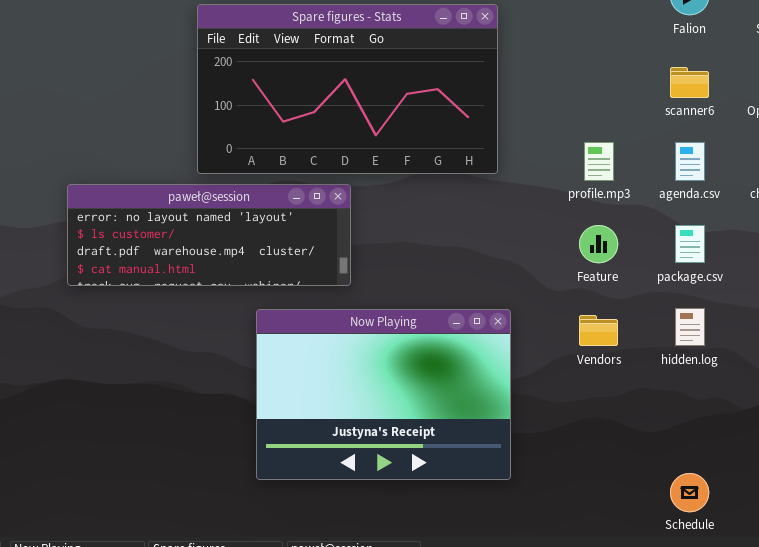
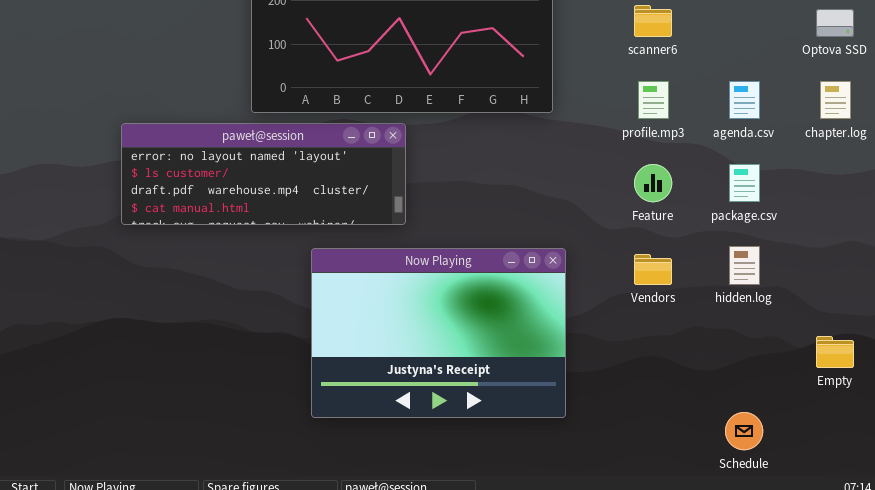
scanner6: [670,67,709,98] -> [634,5,672,37], moved

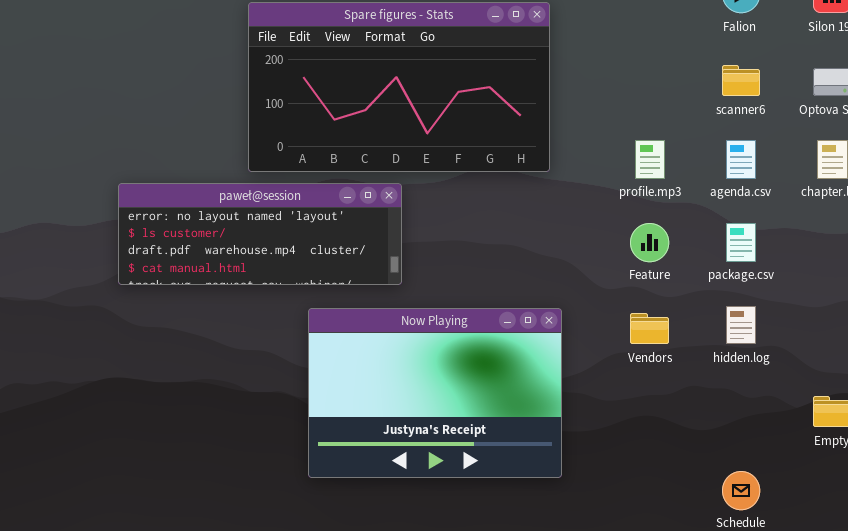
scanner6: [634,5,672,37] -> [722,65,760,96], moved

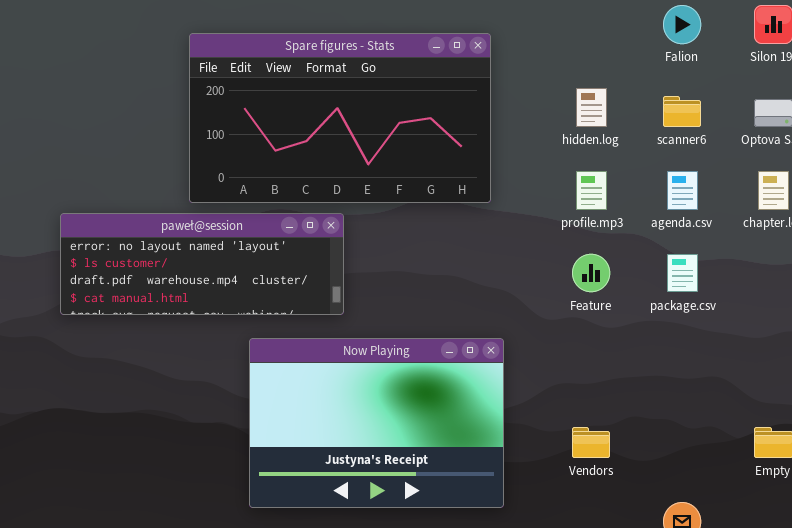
hidden.log: [726,306,756,344] -> [576,88,607,127], moved
Vendors: [630,313,669,344] -> [572,427,610,458], moved

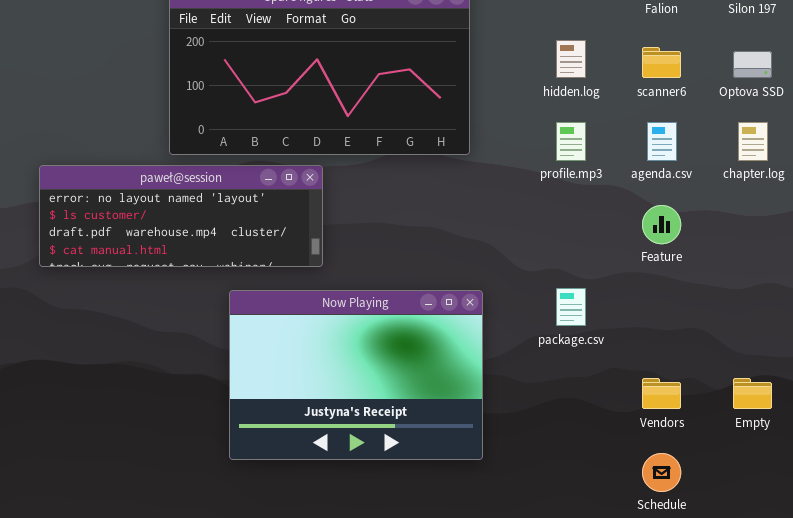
Feature: [572,254,610,292] -> [642,205,681,244], moved
package.csv: [667,254,698,292] -> [556,288,586,326], moved
Vendors: [572,427,610,458] -> [642,378,681,409], moved

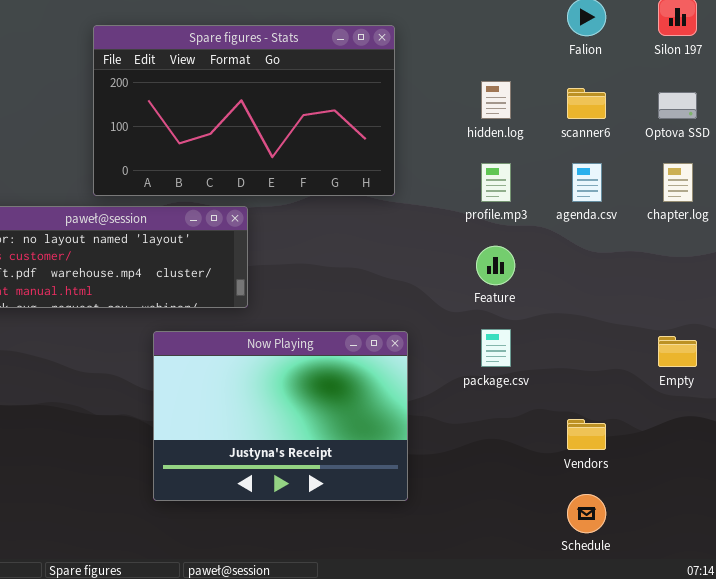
Feature: [642,205,681,244] -> [476,246,515,285], moved
Empty: [733,378,772,409] -> [658,336,697,367], moved

